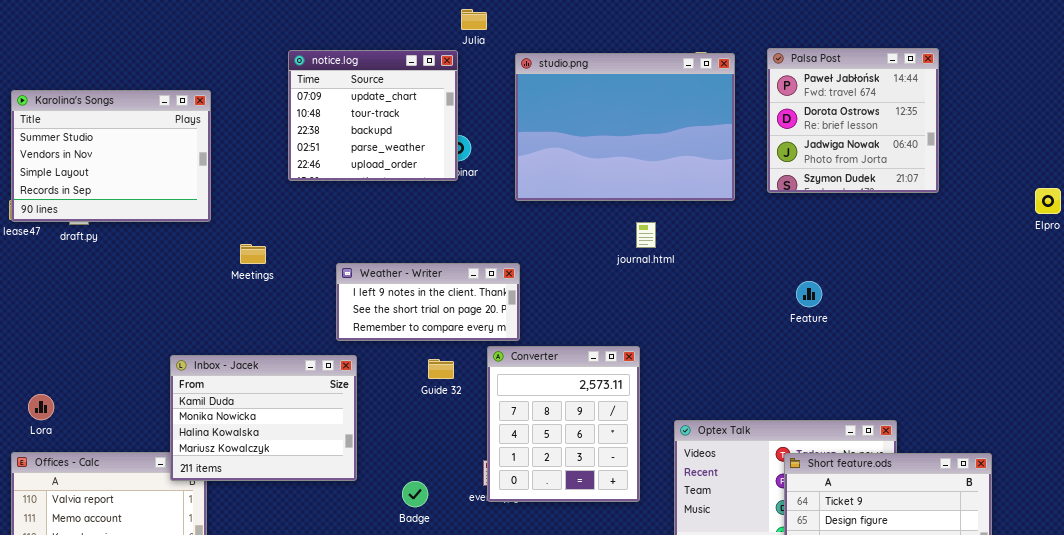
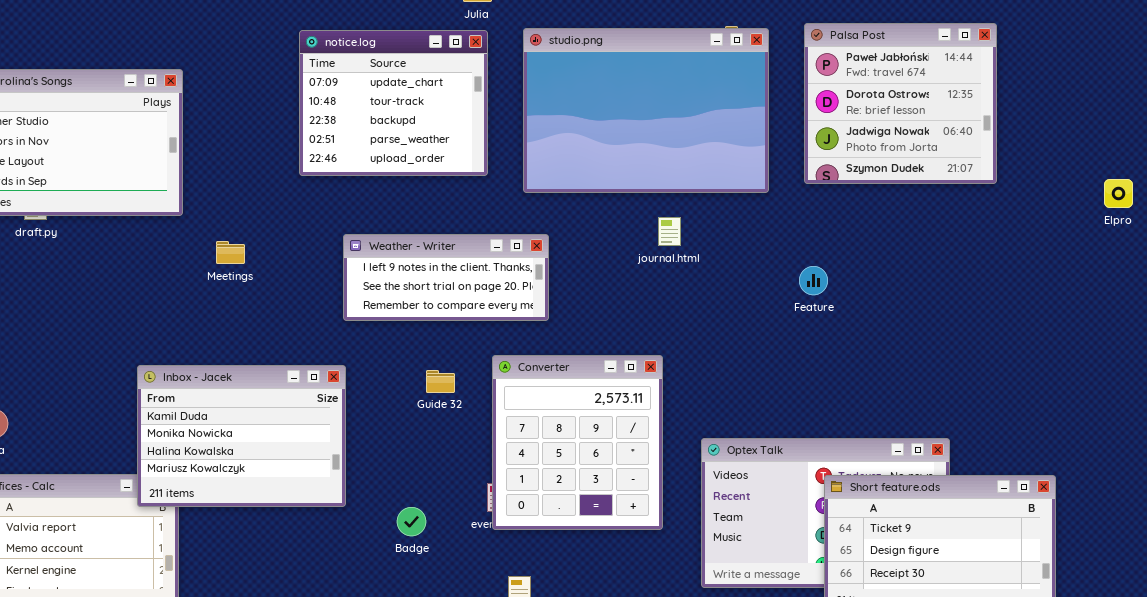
notice.log: [288,50,458,181] -> [299,30,488,176], moved
Weather - Writer: [336,263,520,341] -> [343,234,549,321], moved
Feature: [796,281,822,307] -> [799,266,828,295], moved

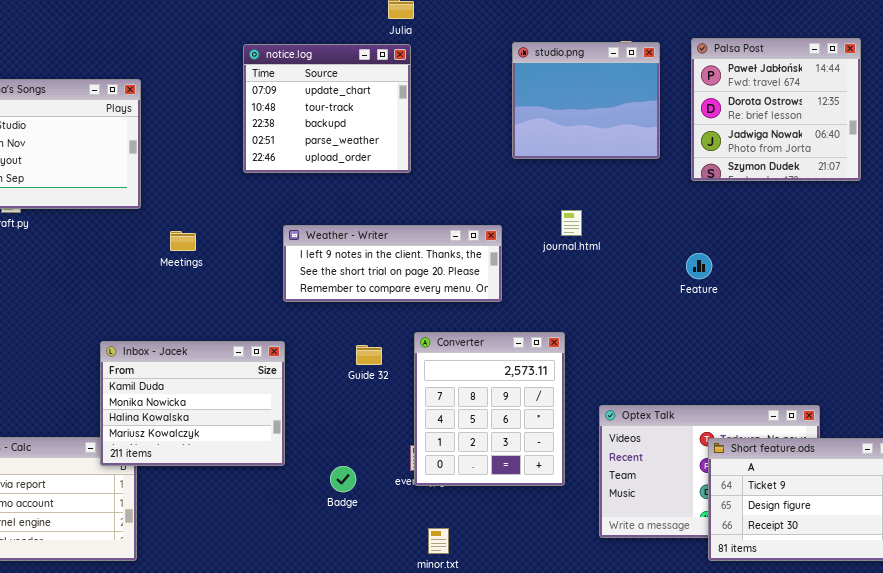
studio.png: [523,28,769,193] -> [512,42,660,159], resized
Weather - Writer: [343,234,549,321] -> [283,225,502,302], resized

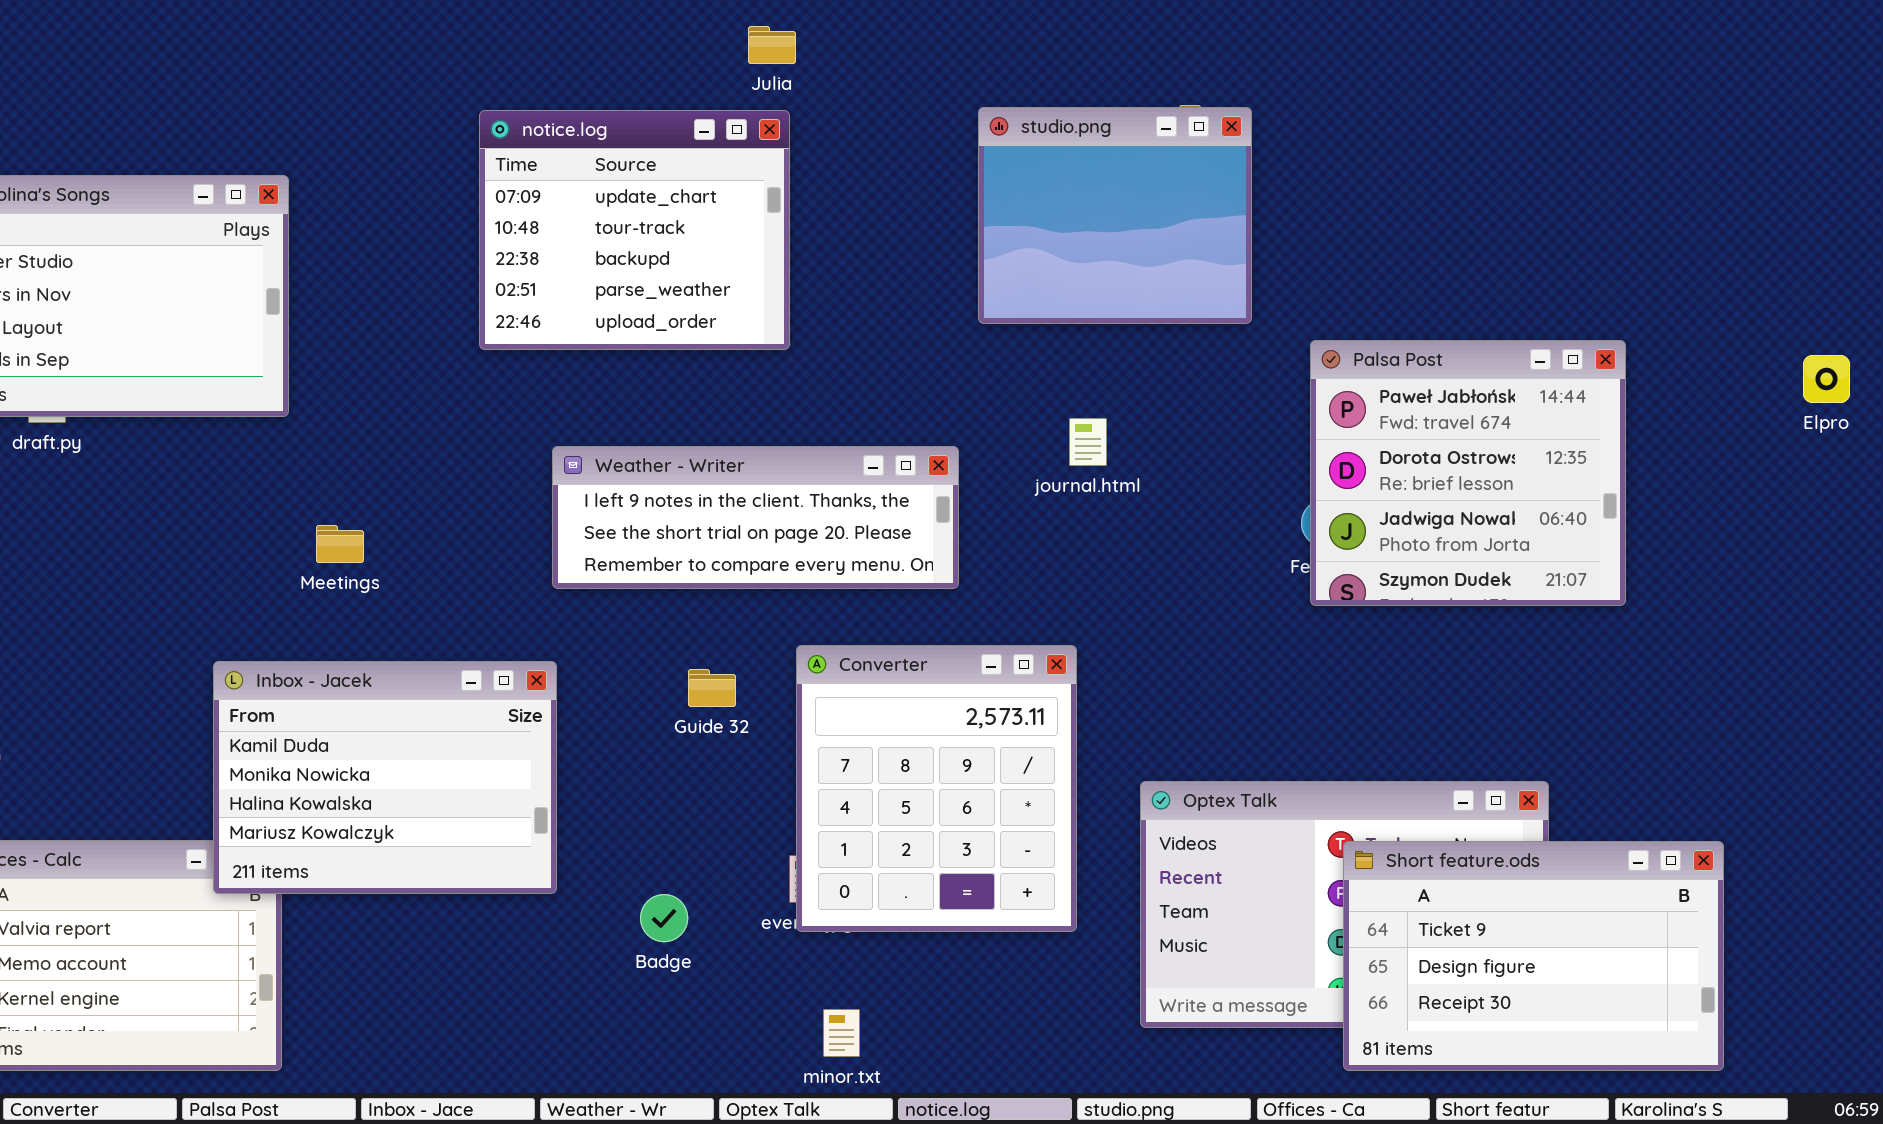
Palsa Post: [691,38,861,181] -> [1310,340,1626,606], moved
Meetings: [170,231,196,251] -> [316,525,364,563], moved

